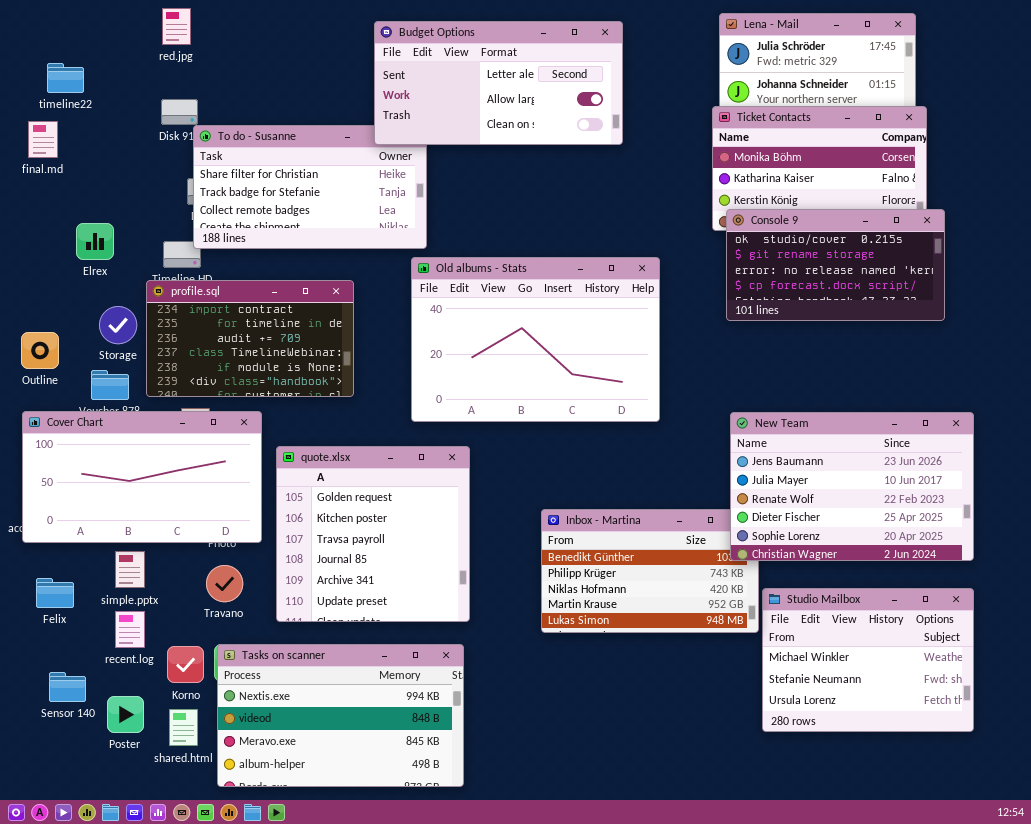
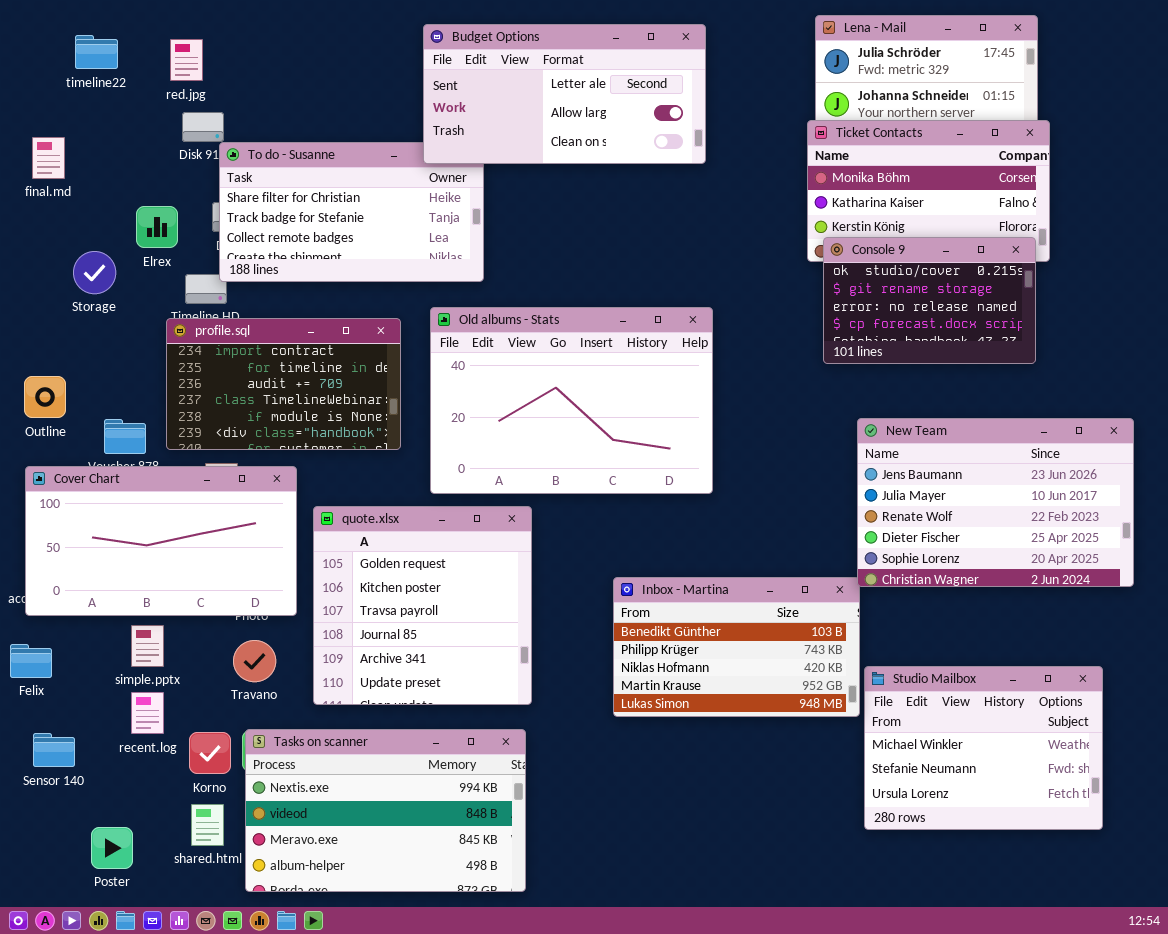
red.jpg: [162,8,191,45] -> [170,39,203,81], moved
timeline22: [47,63,84,93] -> [75,35,118,69], moved
Console 9: [726,209,945,321] -> [823,237,1036,364], resized
Elrex: [76,223,114,260] -> [136,206,178,248], moved
Old albums - Stats: [411,257,660,422] -> [430,307,713,494], moved
Storage: [99,306,137,344] -> [73,251,116,294], moved
New Team: [730,412,974,561] -> [857,418,1134,587], moved
Felix: [36,578,74,608] -> [10,644,52,678], moved
Sensor 140: [49,672,86,702] -> [33,733,75,767], moved
Poster: [107,696,144,733] -> [91,827,133,869], moved

